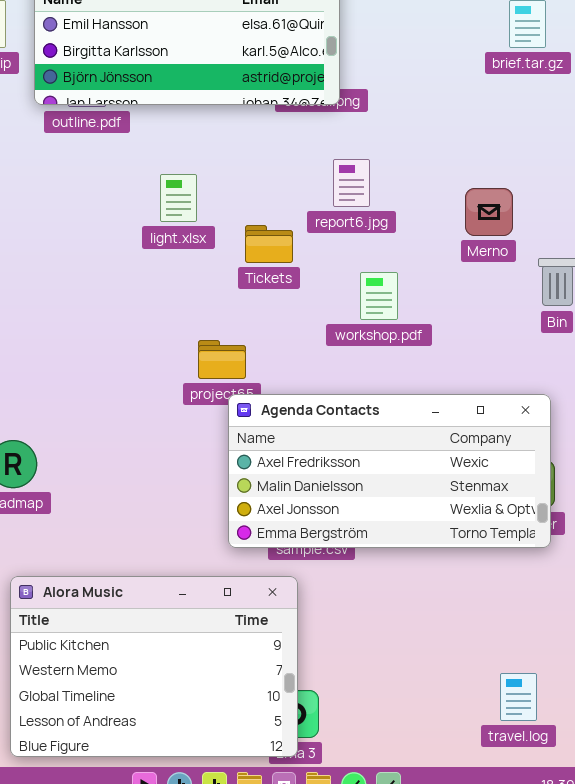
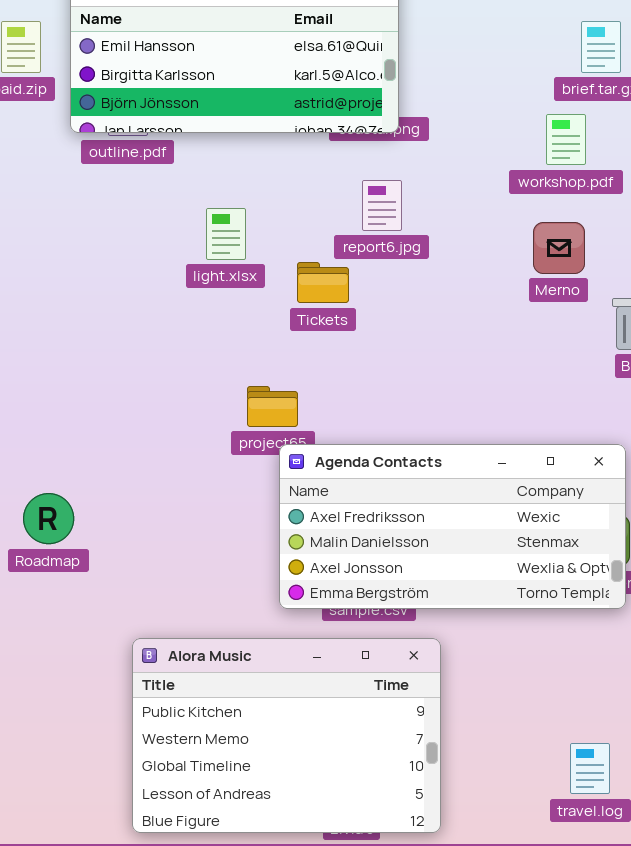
report6.jpg: [333,159,370,207] -> [362,180,402,231], moved
workshop.pdf: [360,272,398,320] -> [546,114,586,165], moved
Alora Music: [10,576,298,757] -> [132,638,441,833], moved

